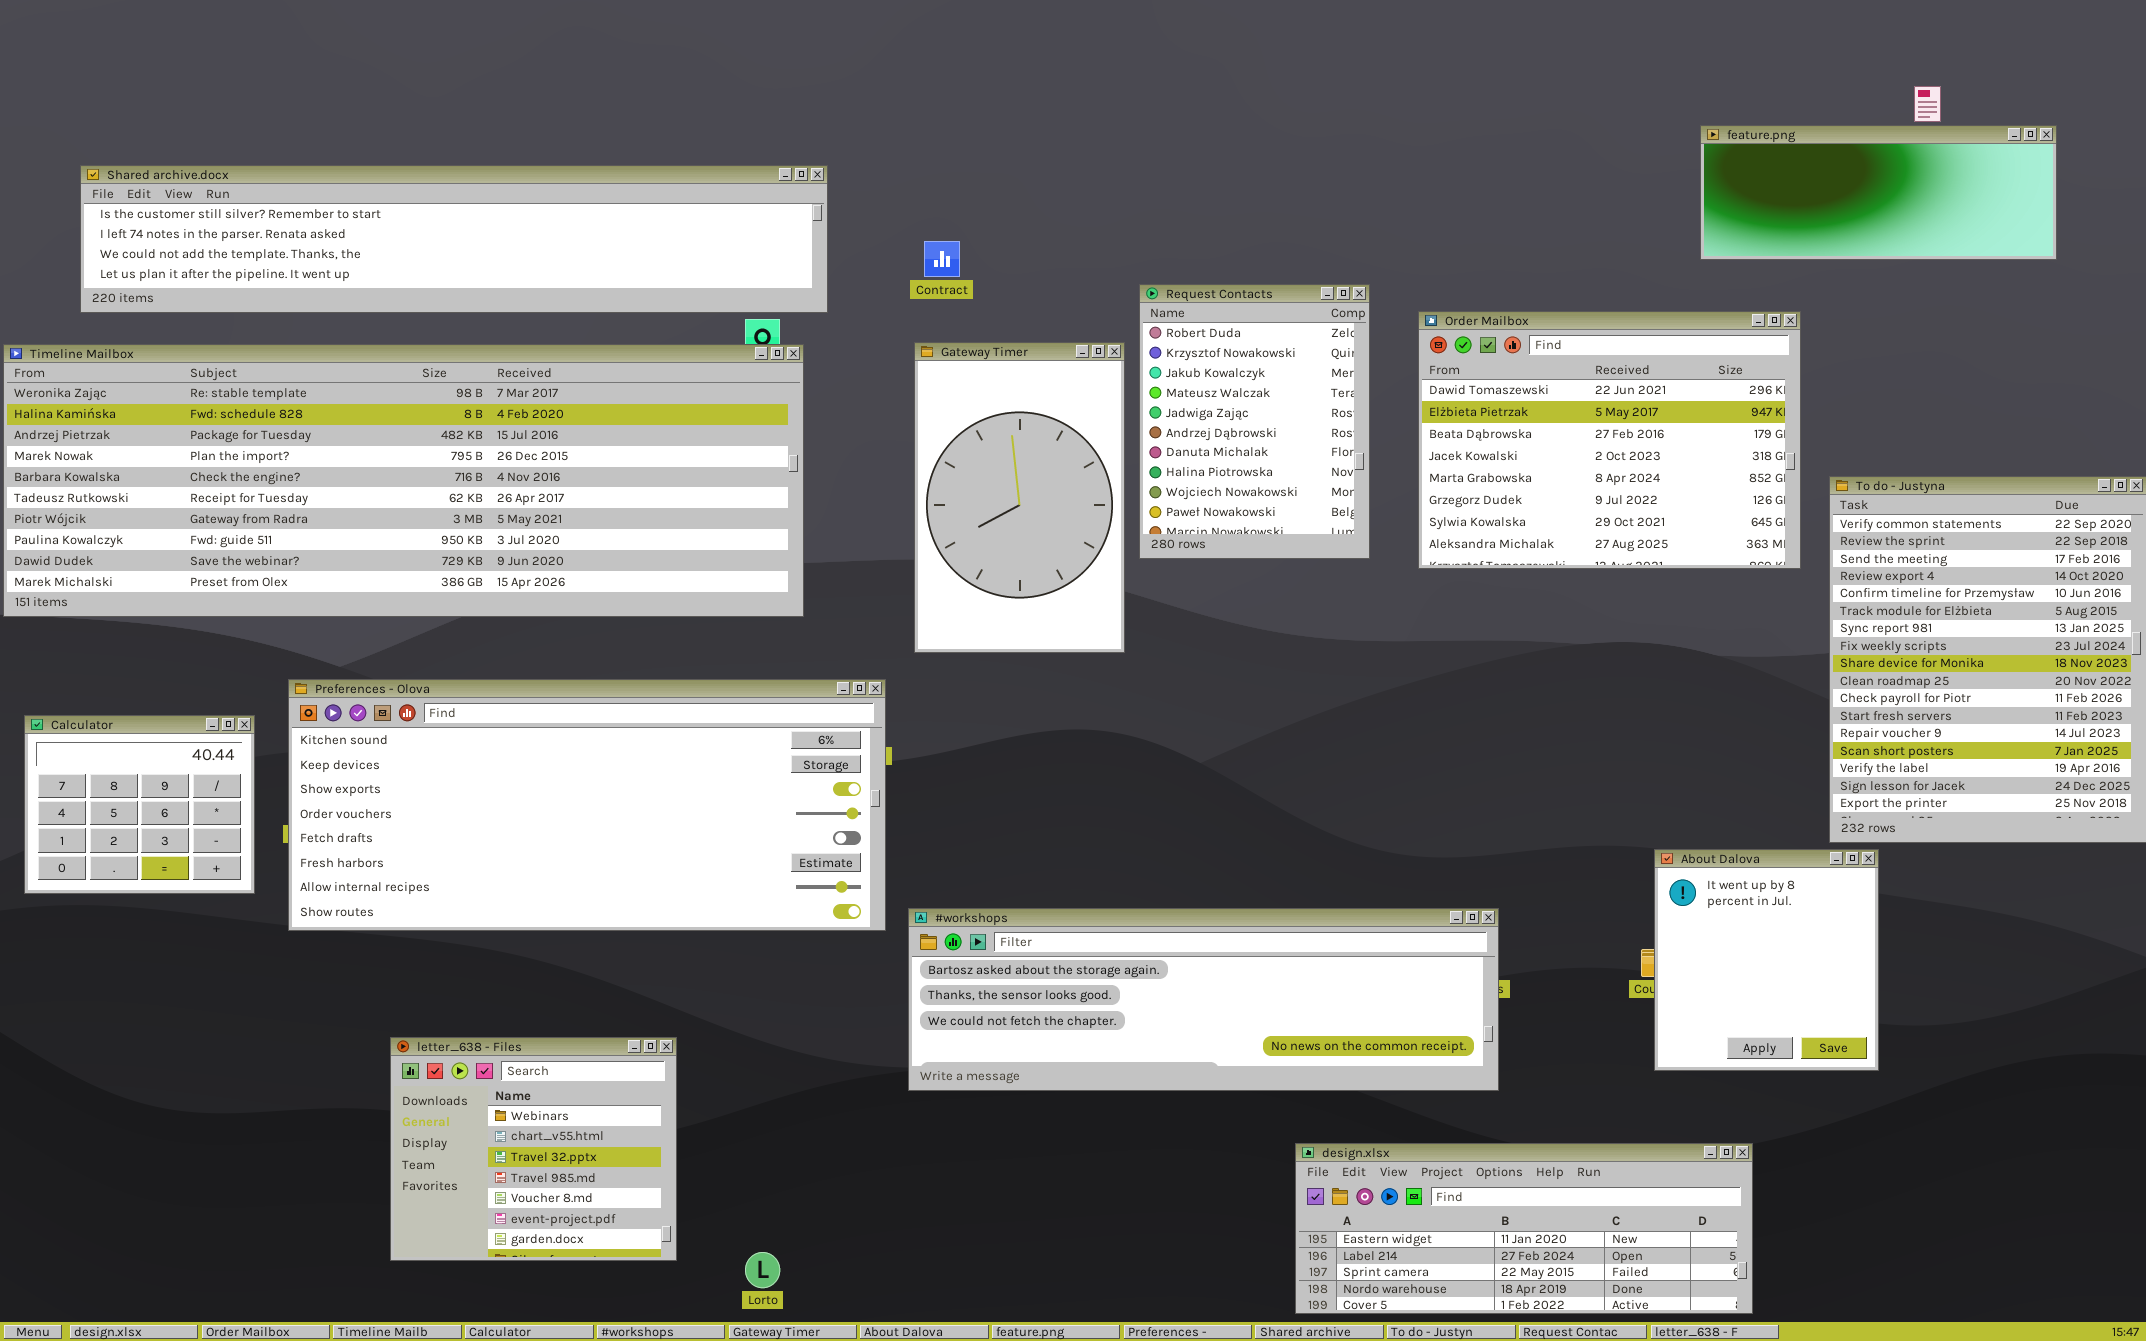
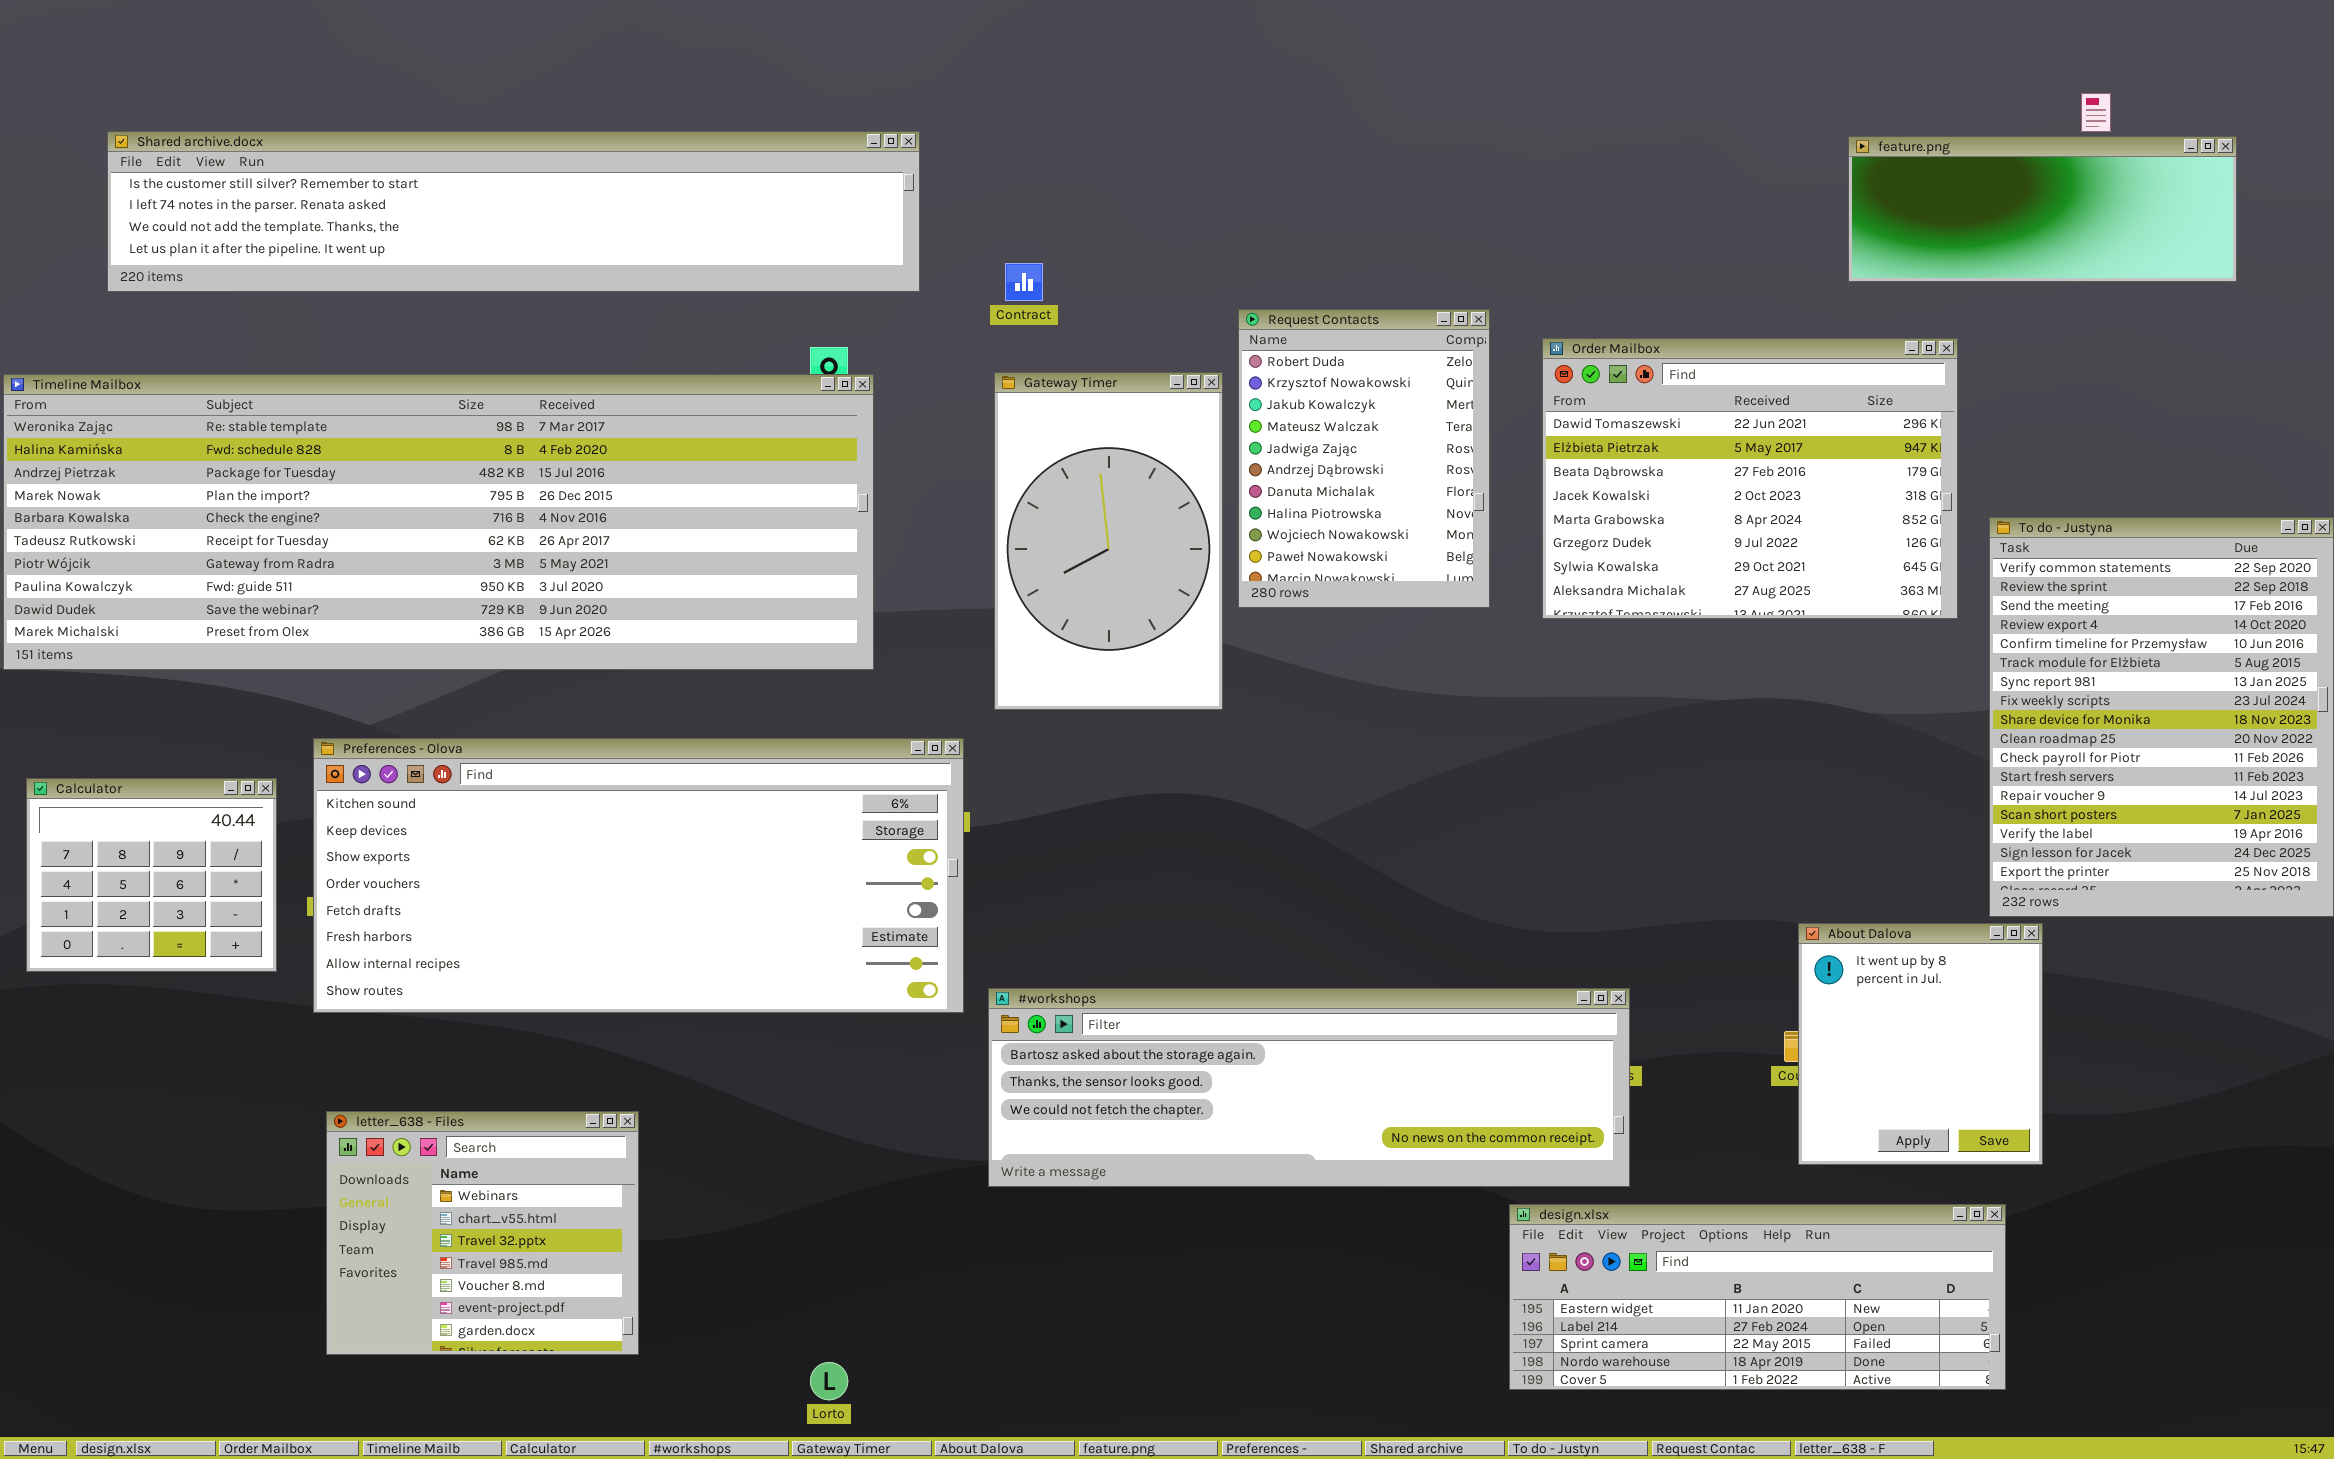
Shared archive.docx: [80,165,828,313] -> [107,131,920,292], moved
letter_638 - Files: [390,1037,677,1261] -> [326,1111,639,1355], moved
design.xlsx: [1295,1143,1753,1314] -> [1509,1204,2006,1390], moved

